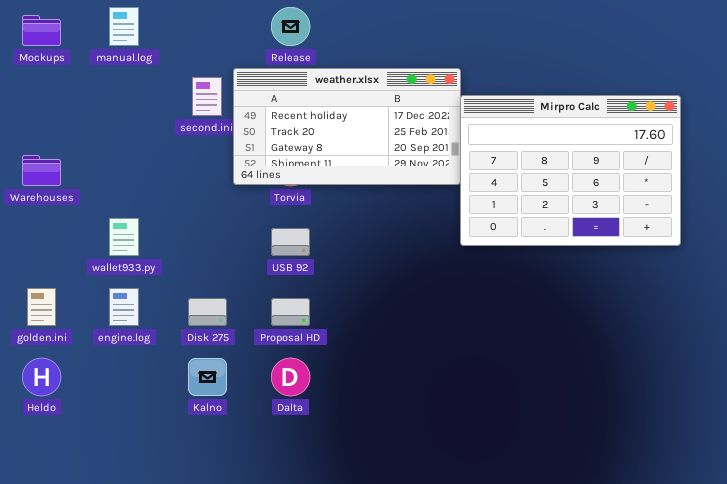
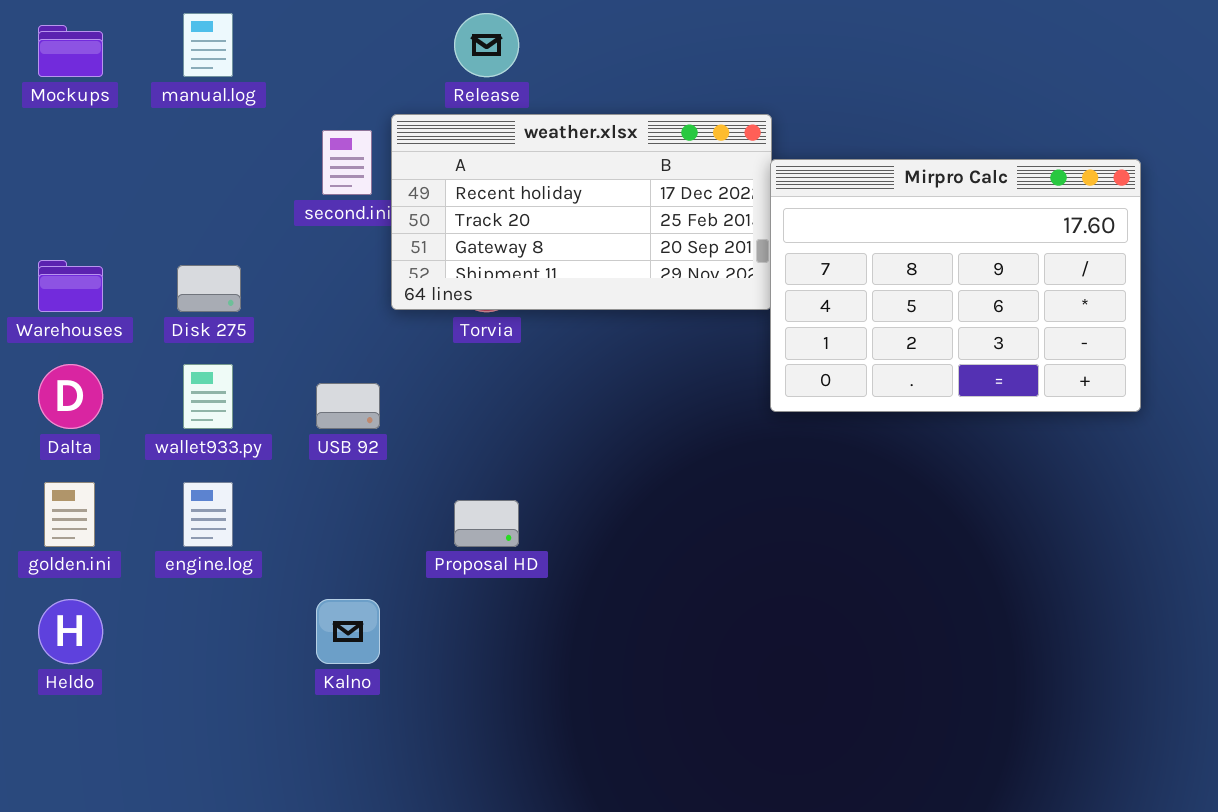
USB 92: [271,228,310,256] -> [316,383,380,429], moved
Disk 275: [188,298,227,326] -> [177,265,241,312], moved
Dalta: [271,358,310,396] -> [38,364,103,429], moved

